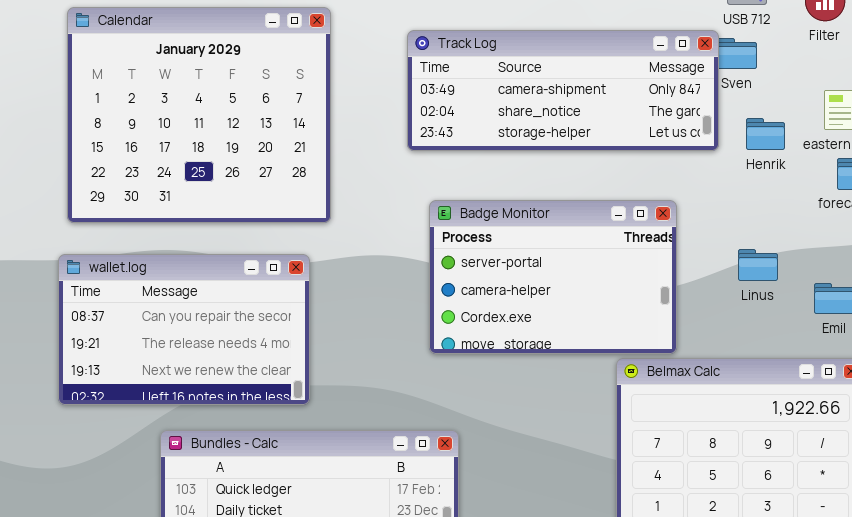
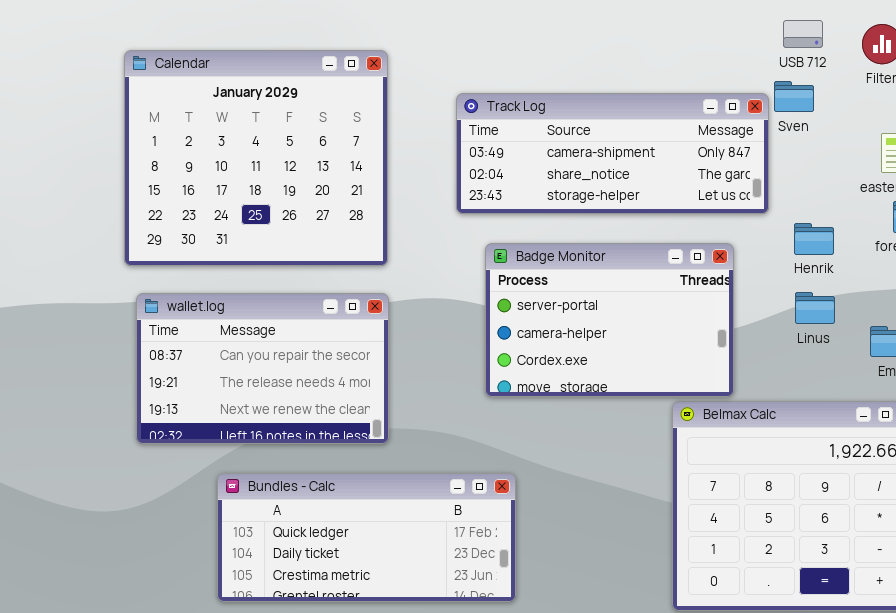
Track Log: [407,30,719,151] -> [456,93,769,214], moved
Henrik: [746,118,785,150] -> [794,223,834,255], moved
wallet.log: [58,254,310,405] -> [136,293,389,444], moved

